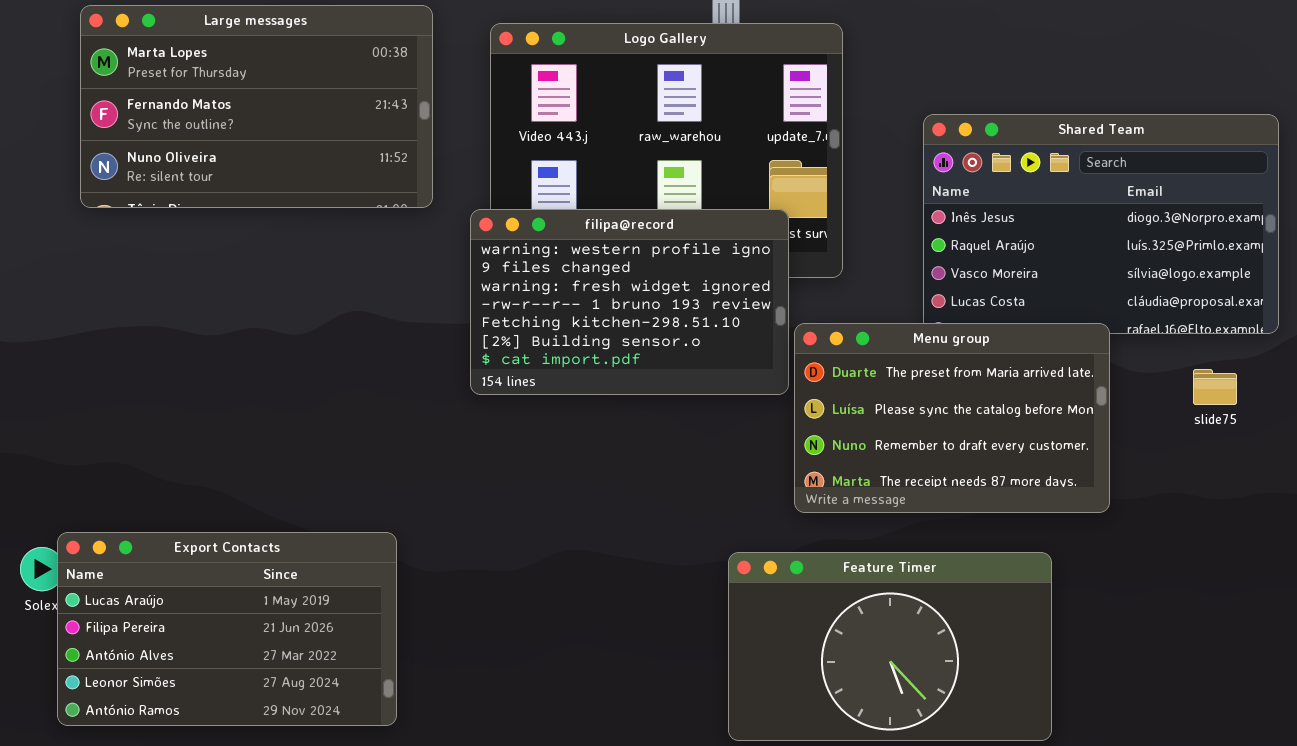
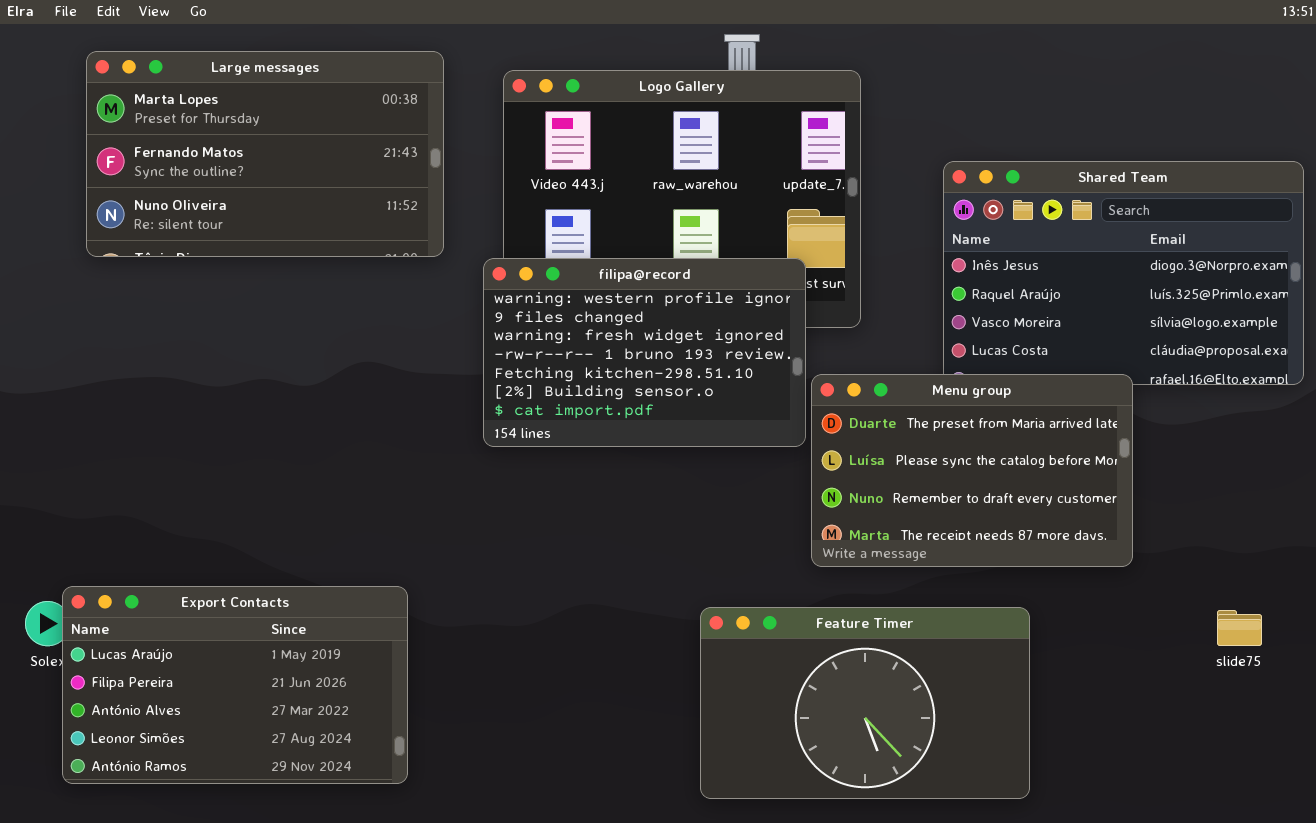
slide75: [1193,369,1237,405] -> [1217,610,1262,646], moved
Feature Timer: [728,552,1052,741] -> [700,607,1030,799], moved

